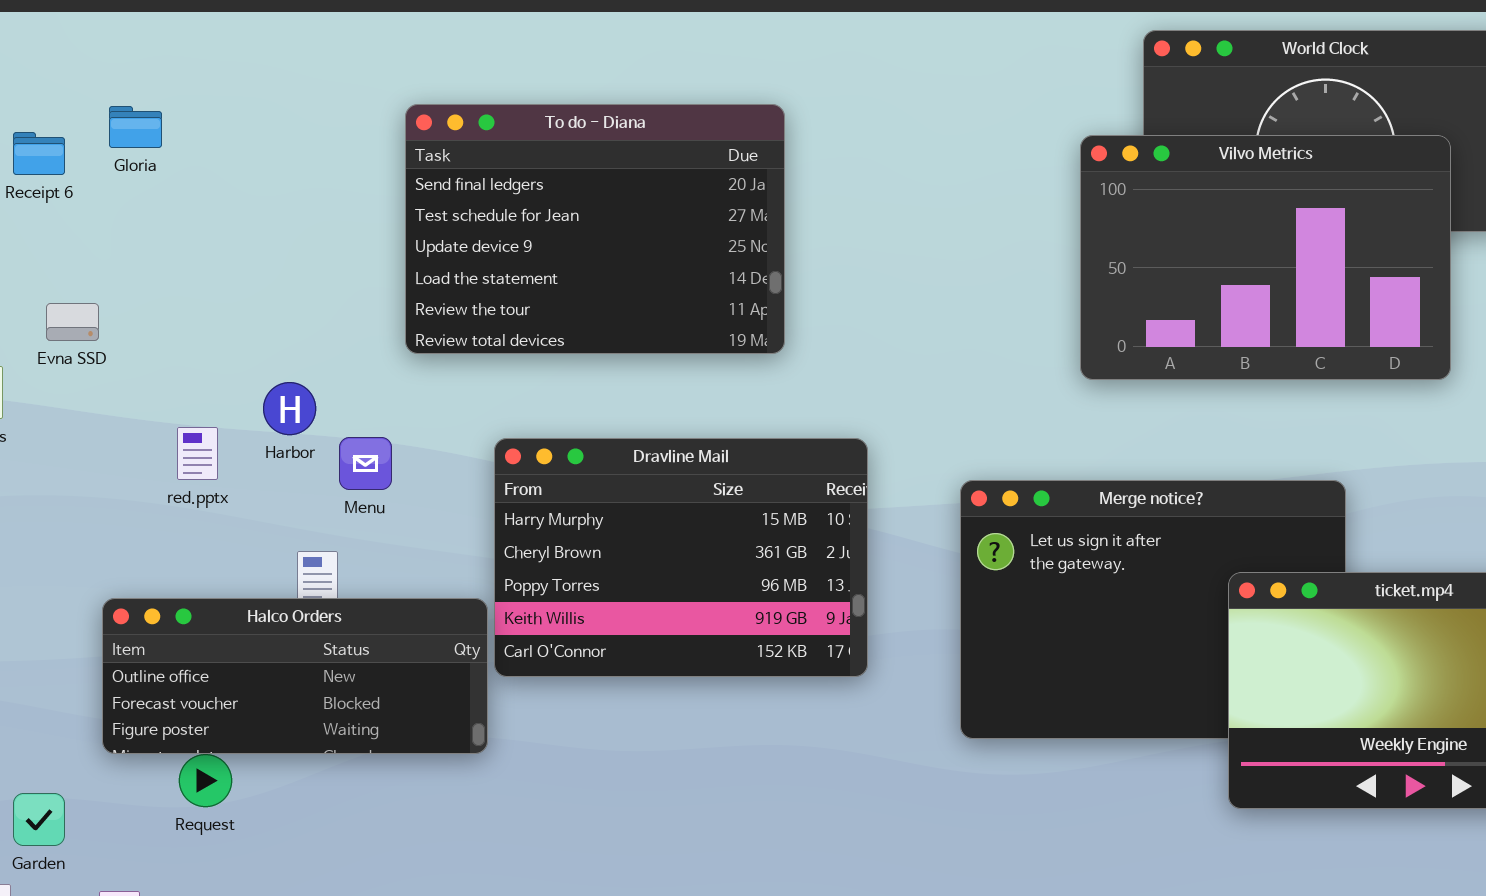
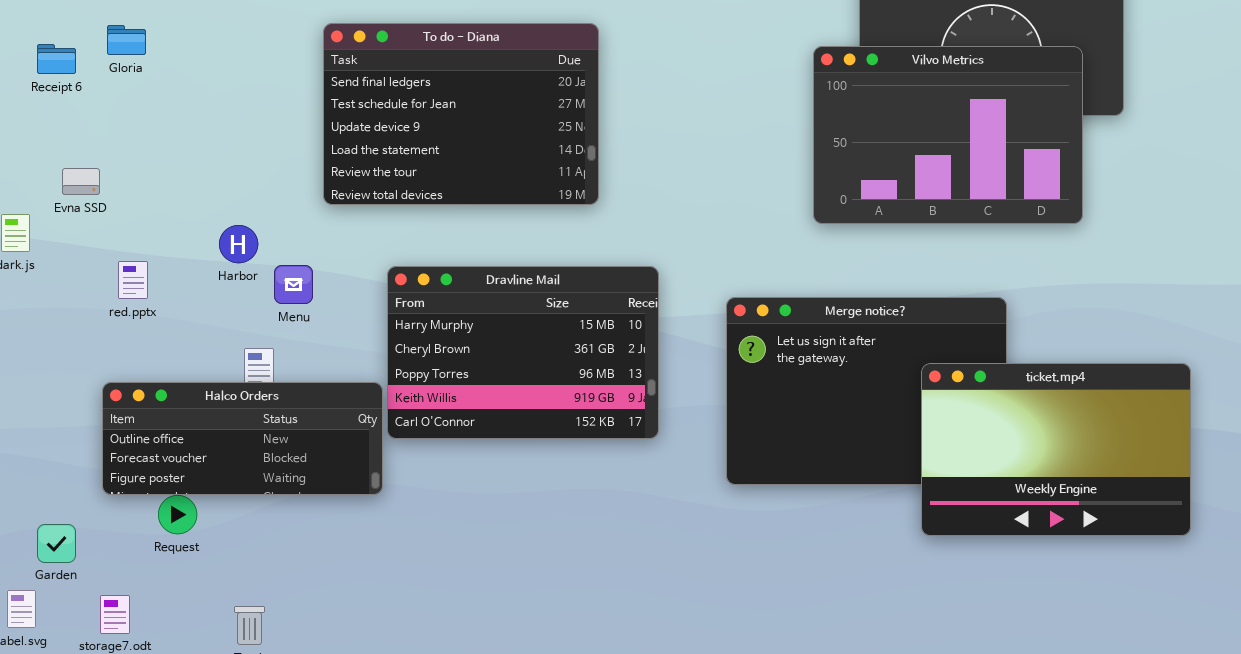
red.pptx: [177,427,218,480] -> [118,261,148,299], moved

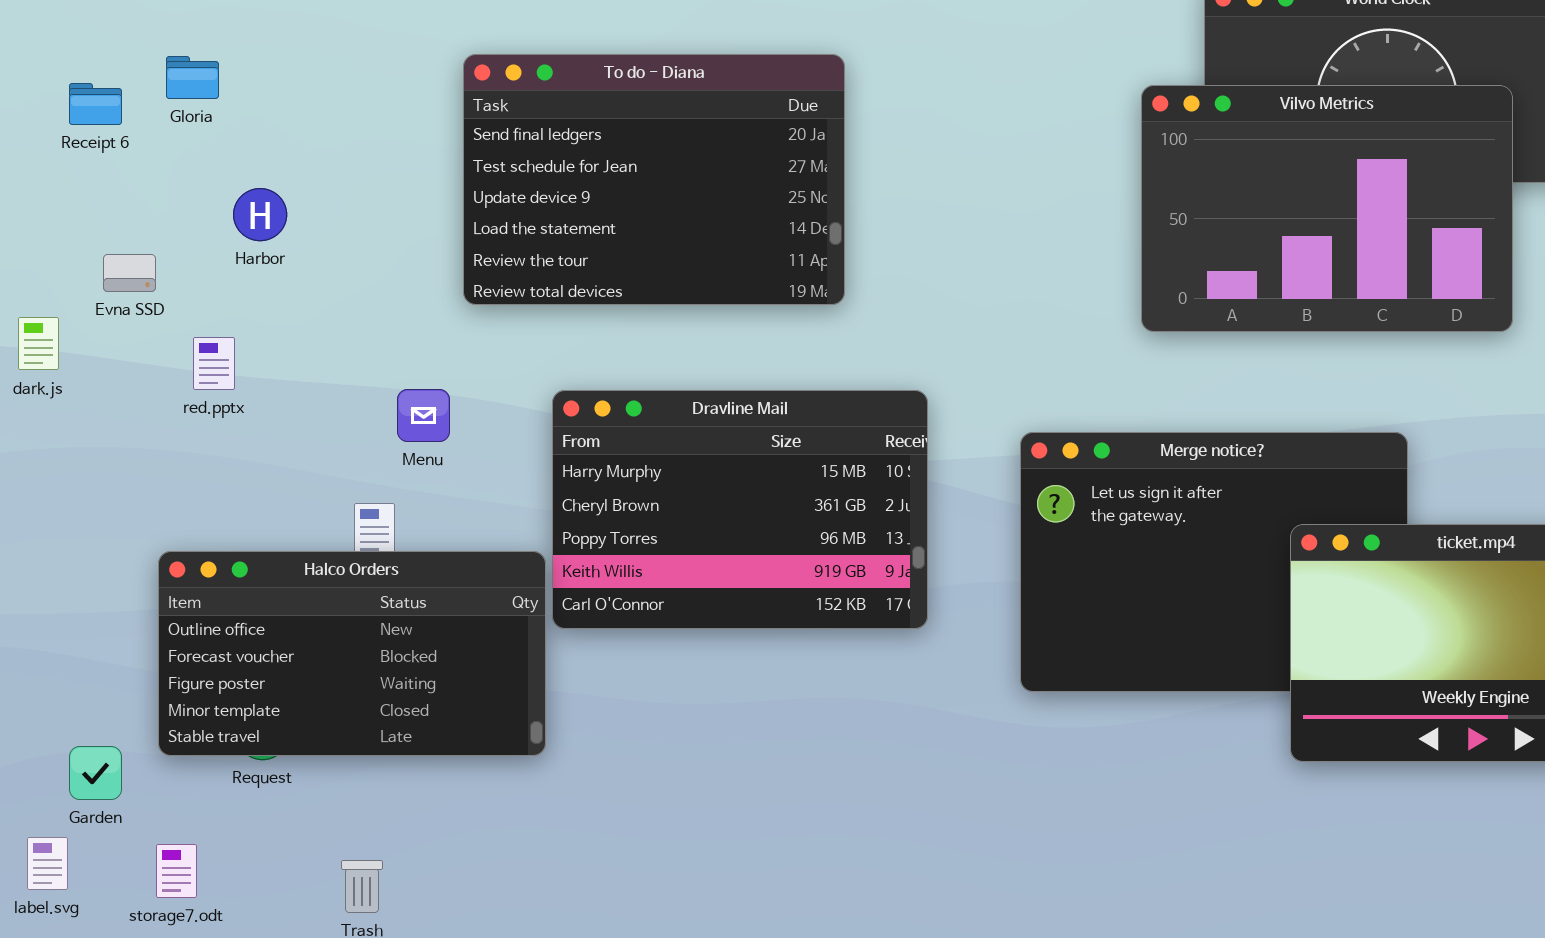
Harbor: [219,225,258,263] -> [233,188,287,241], moved
red.pptx: [118,261,148,299] -> [193,337,235,390], moved
Halco Orders: [102,382,383,495] -> [158,551,546,756], resized

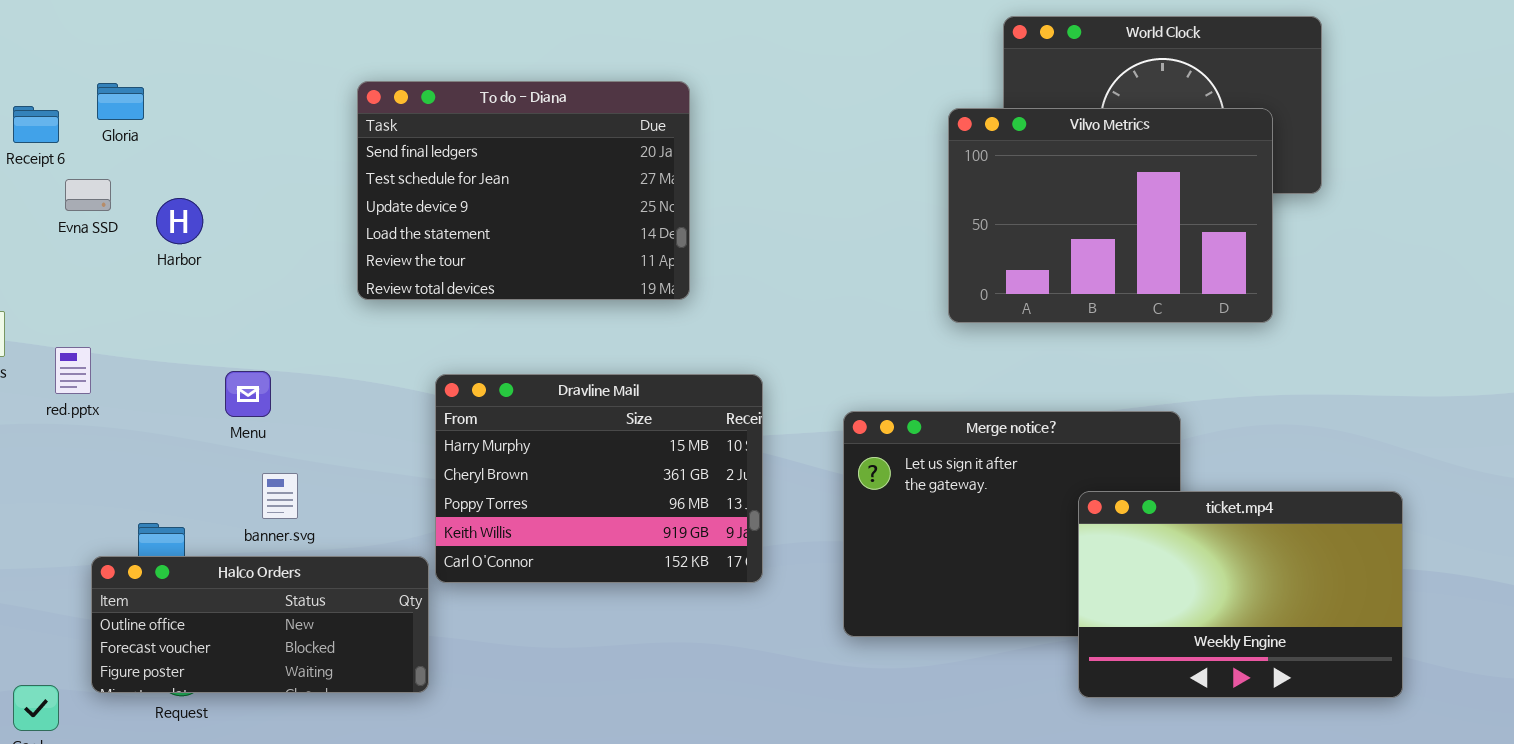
Evna SSD: [103,254,156,292] -> [65,179,111,211], moved
red.pptx: [193,337,235,390] -> [55,347,91,394], moved
Menu: [397,389,450,442] -> [225,371,271,417], moved
Halco Orders: [158,551,546,756] -> [91,556,429,693], resized

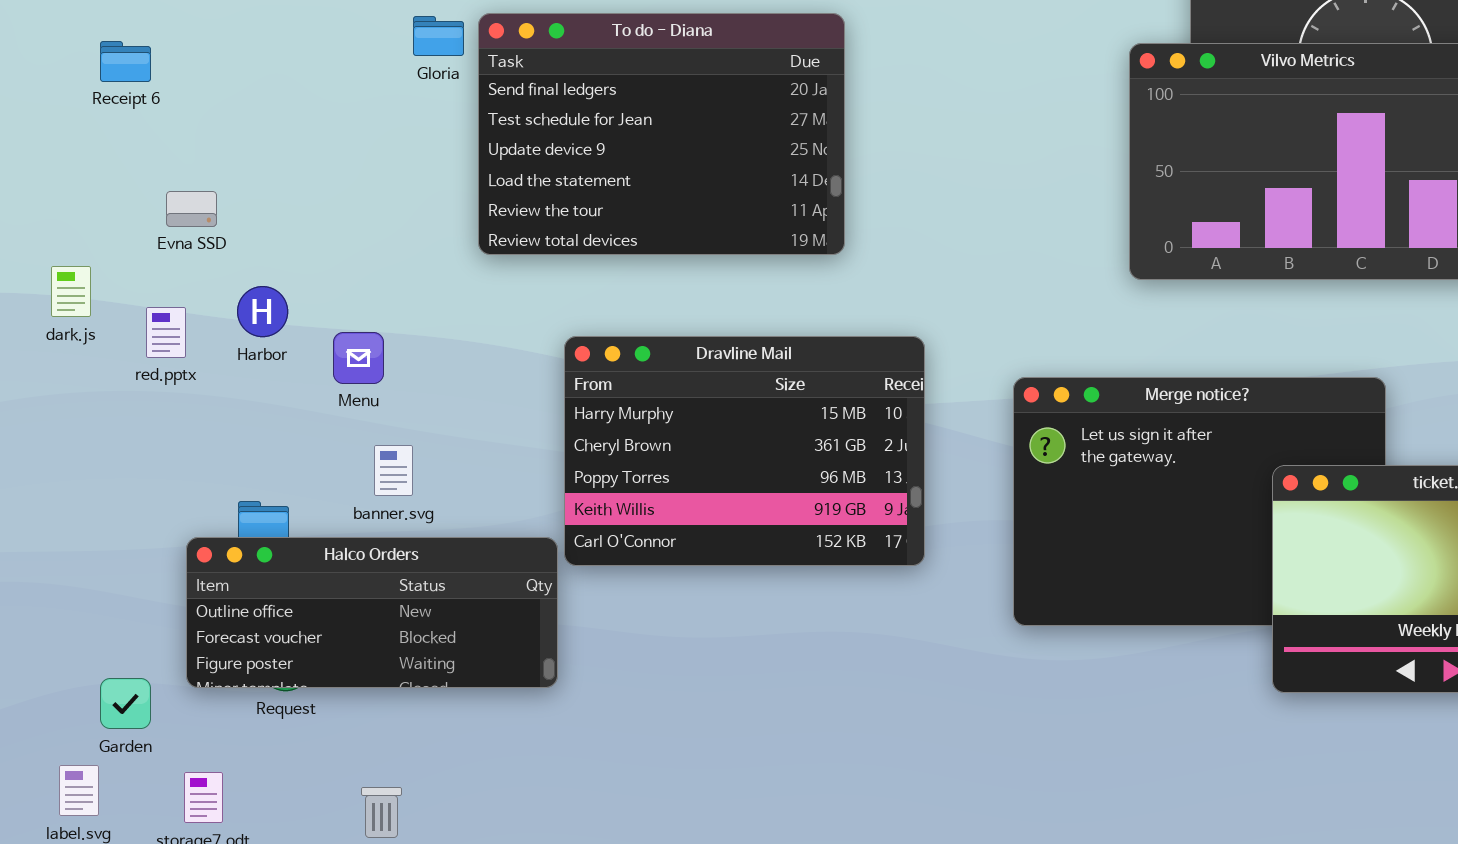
Gloria: [97,83,144,120] -> [413,16,464,56], moved
Evna SSD: [65,179,111,211] -> [166,191,217,227], moved
Harbor: [156,198,203,244] -> [237,286,288,337], moved

